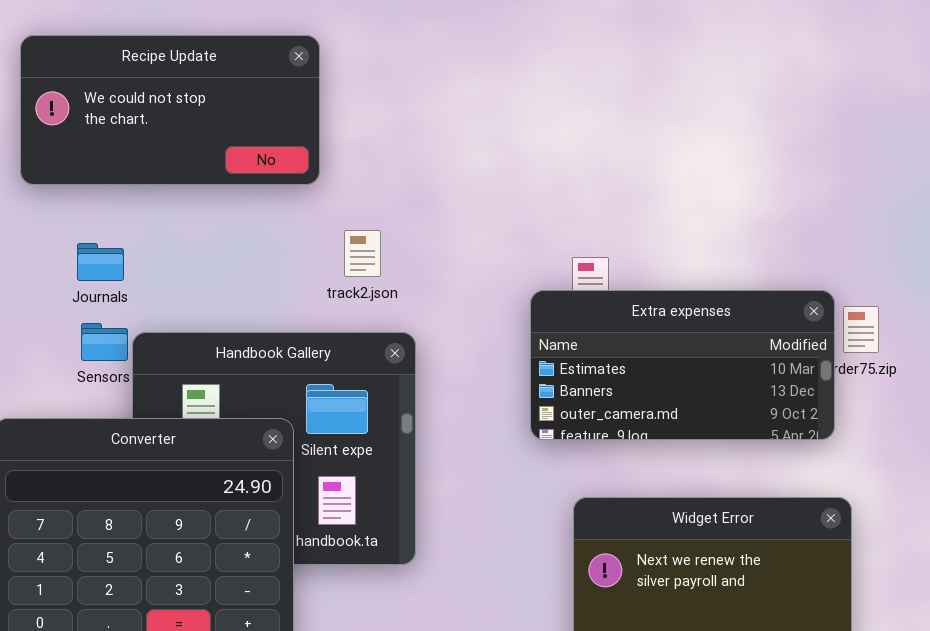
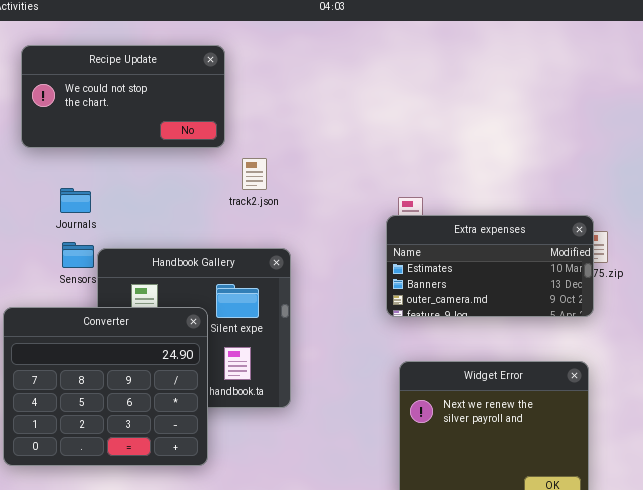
track2.json: [344,230,381,277] -> [242,158,267,190], moved
Extra expenses: [530,290,835,440] -> [386,215,594,317], moved

